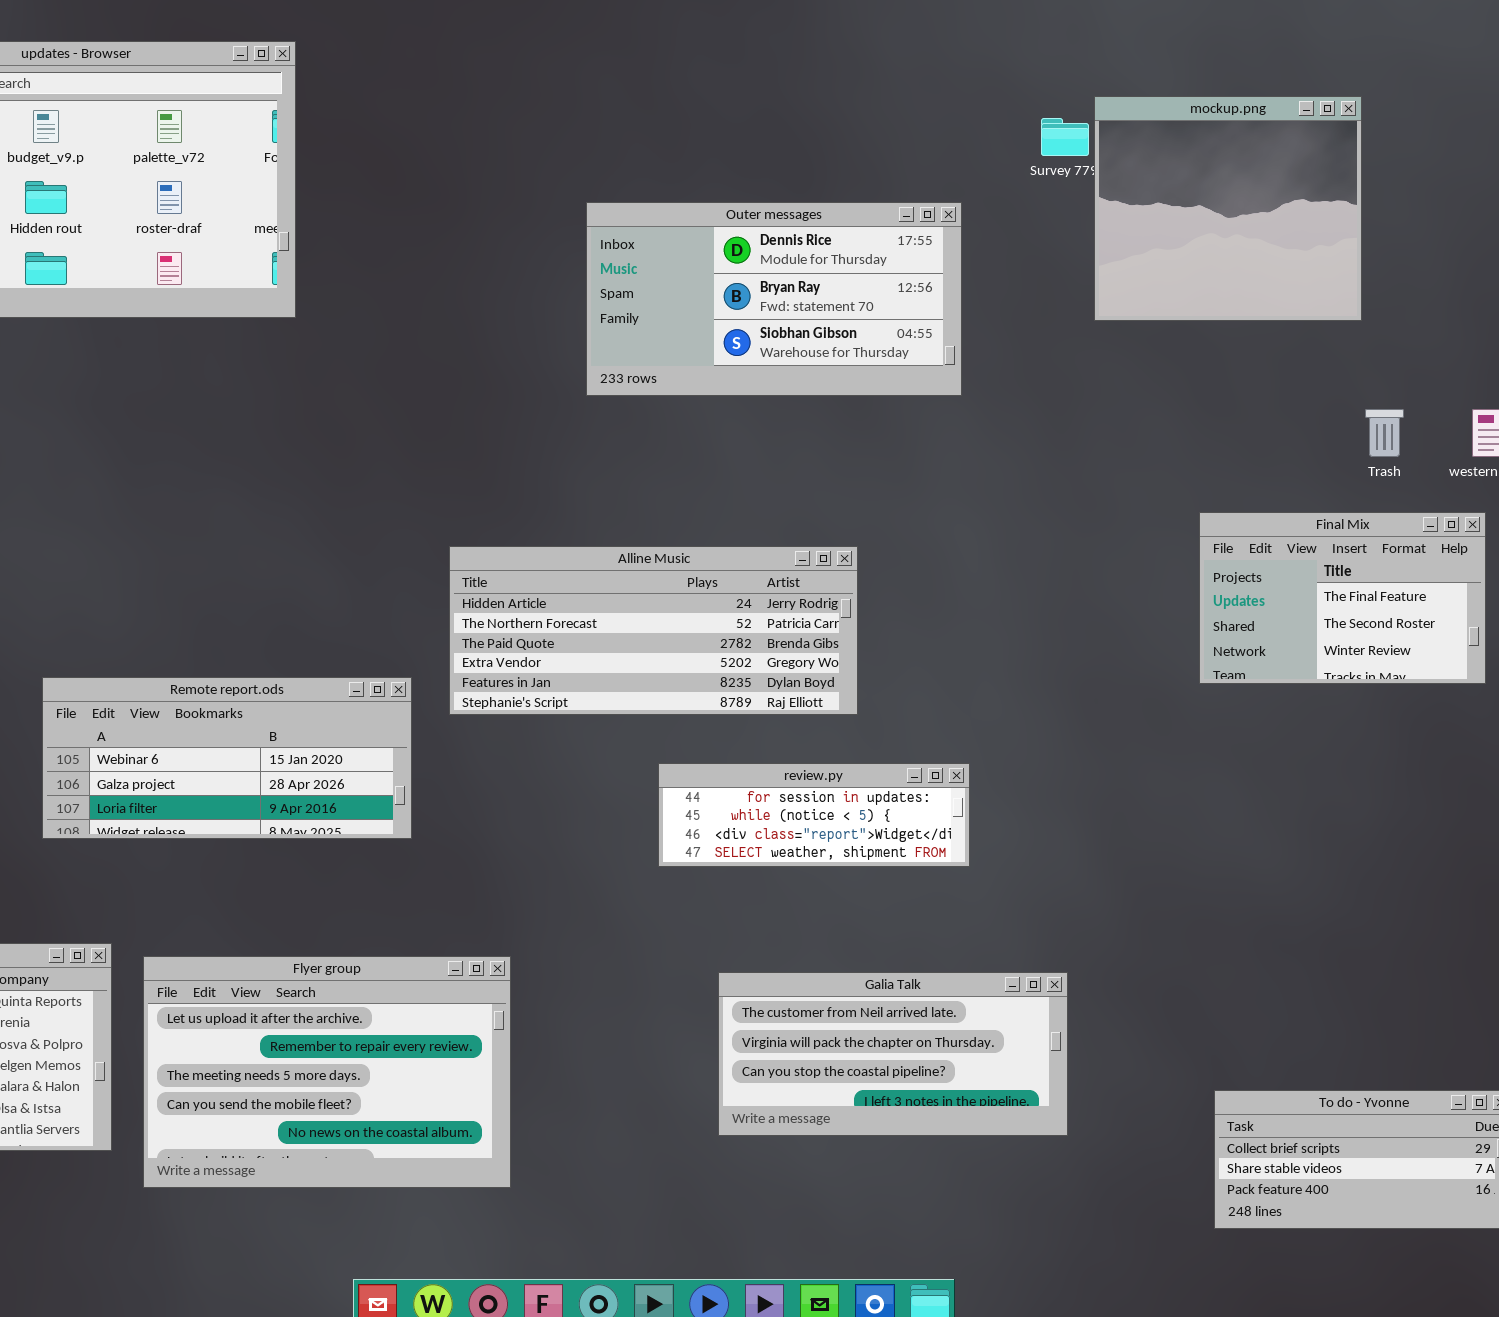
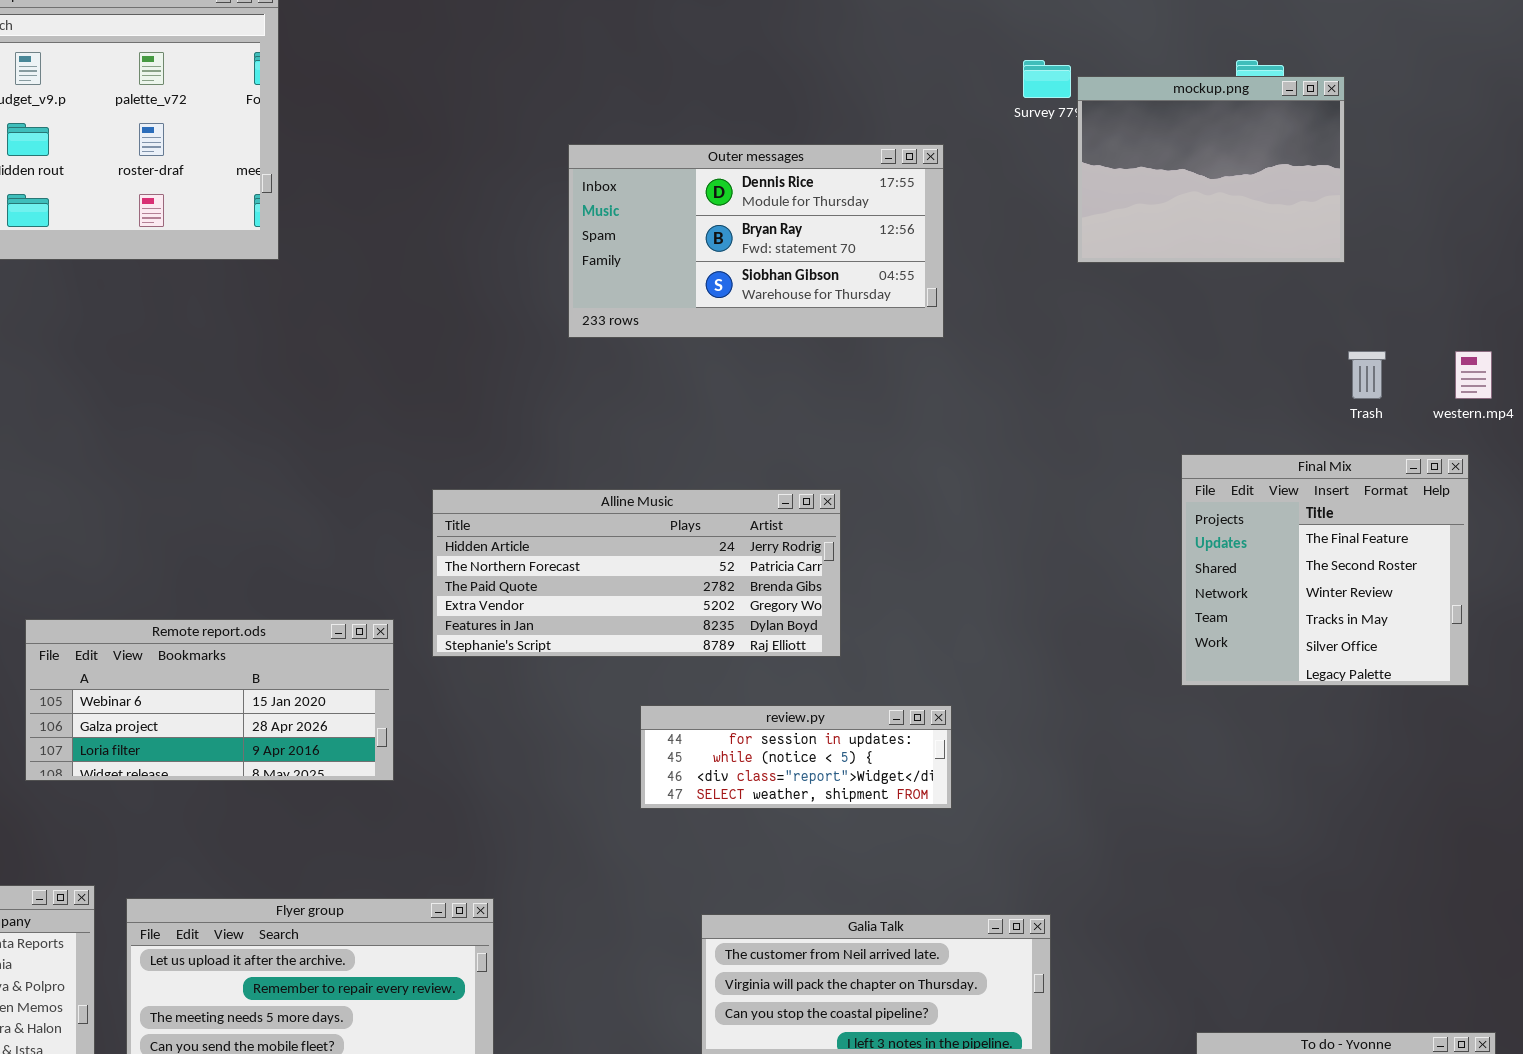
mockup.png: [1094,96,1362,321] -> [1077,76,1345,263], resized
Final Mix: [1199,512,1486,684] -> [1181,454,1469,686], resized

